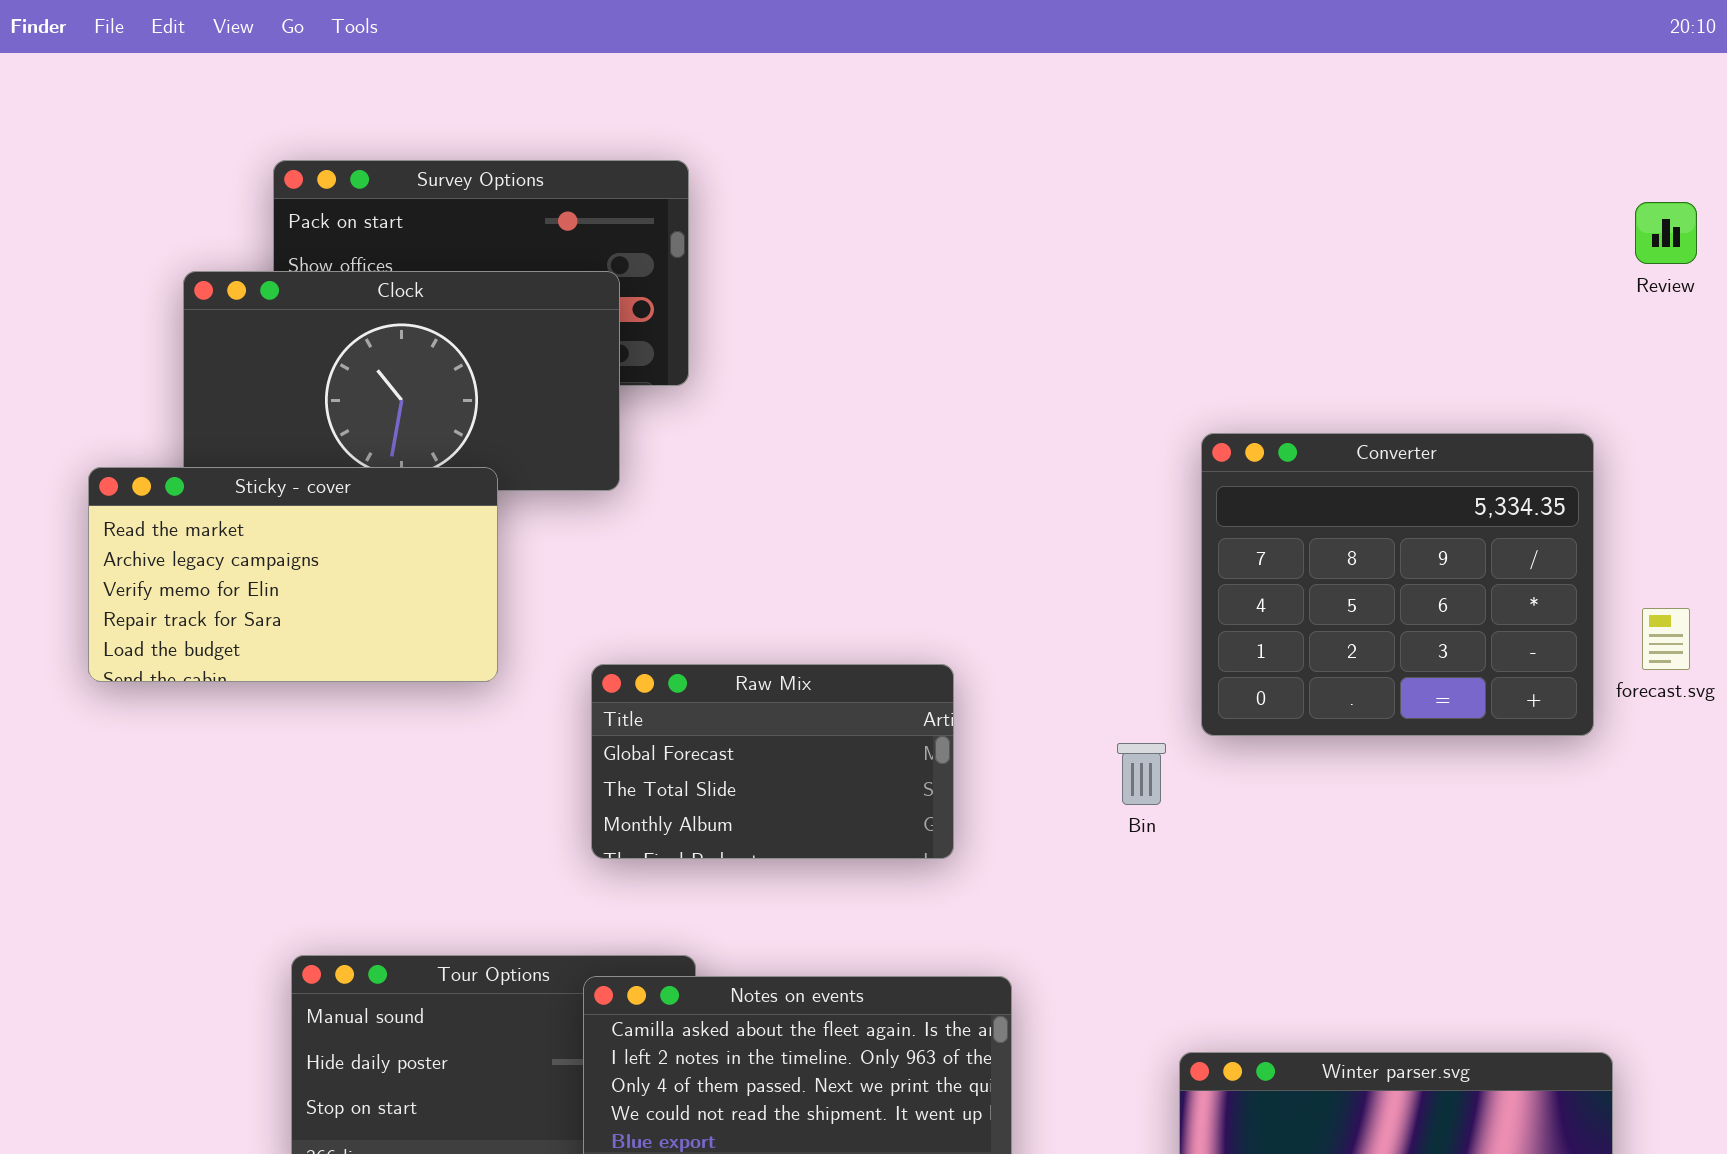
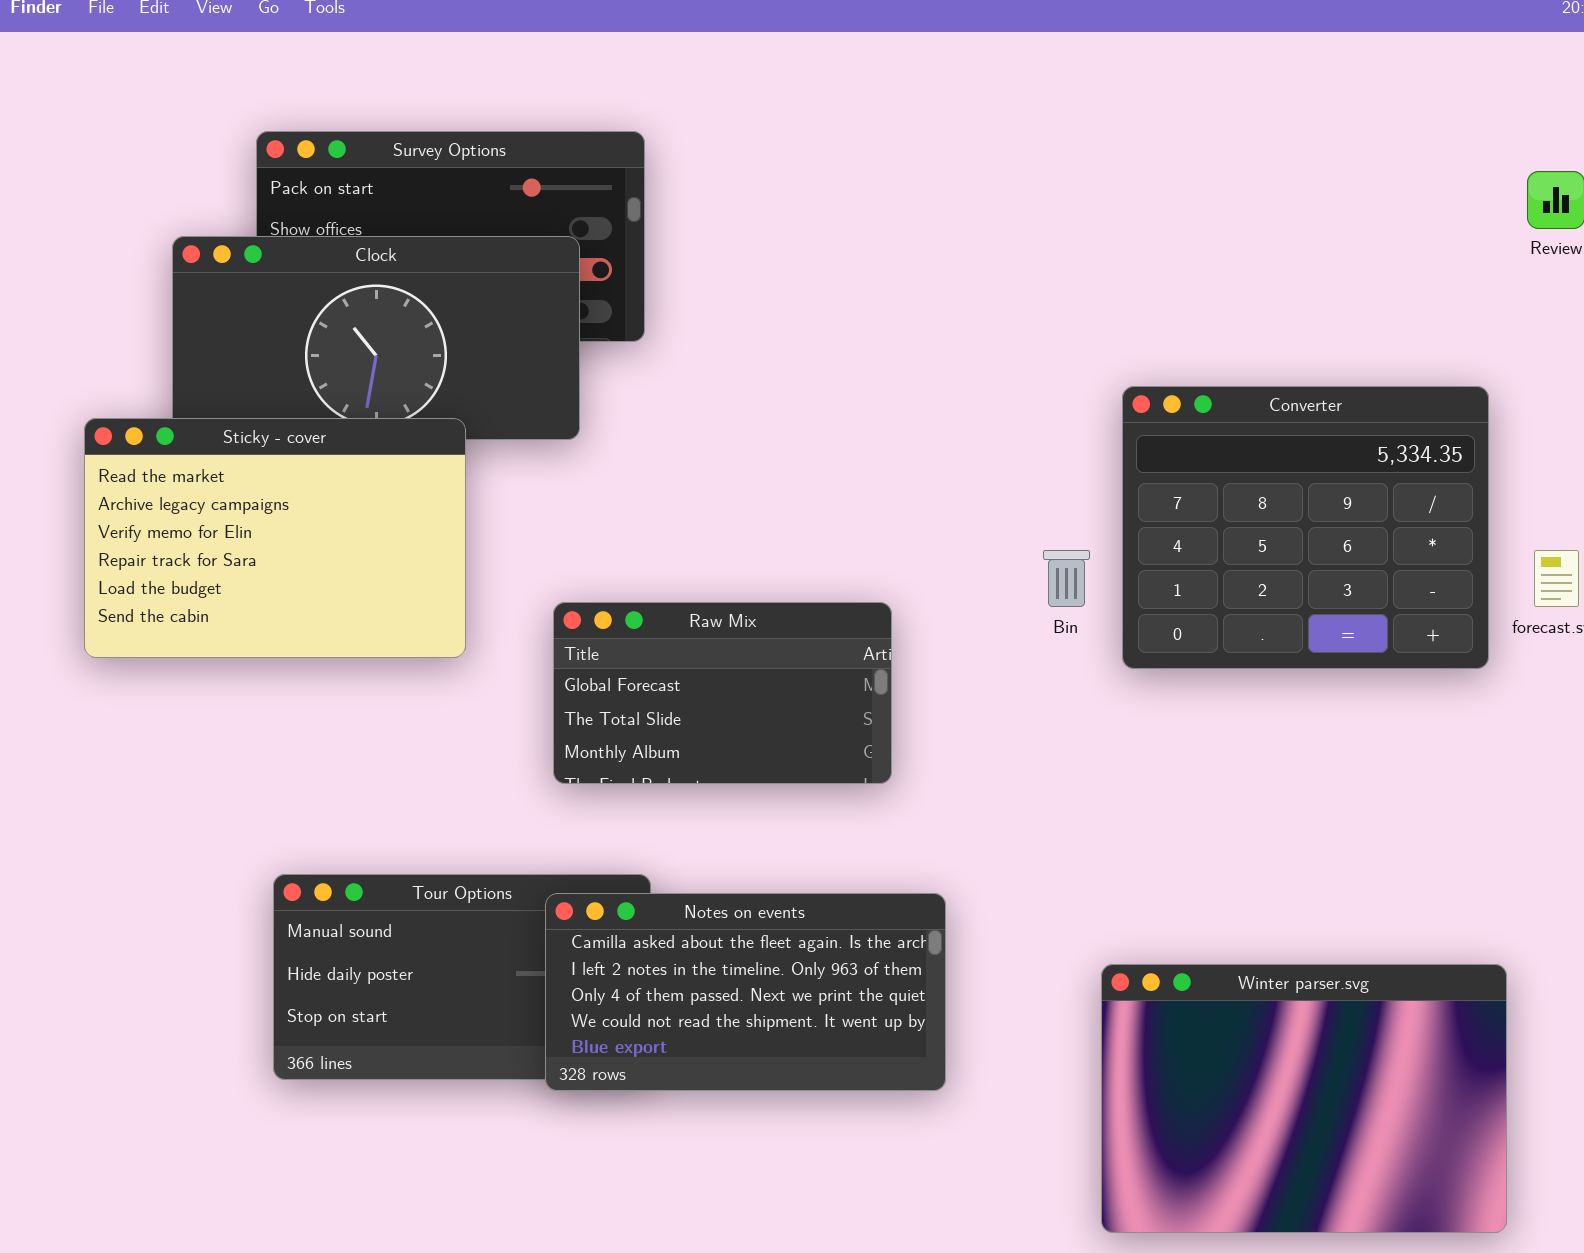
Sticky - cover: [88,467,498,682] -> [84,418,466,658], resized
Bin: [1117,743,1166,805] -> [1043,550,1090,607], moved

